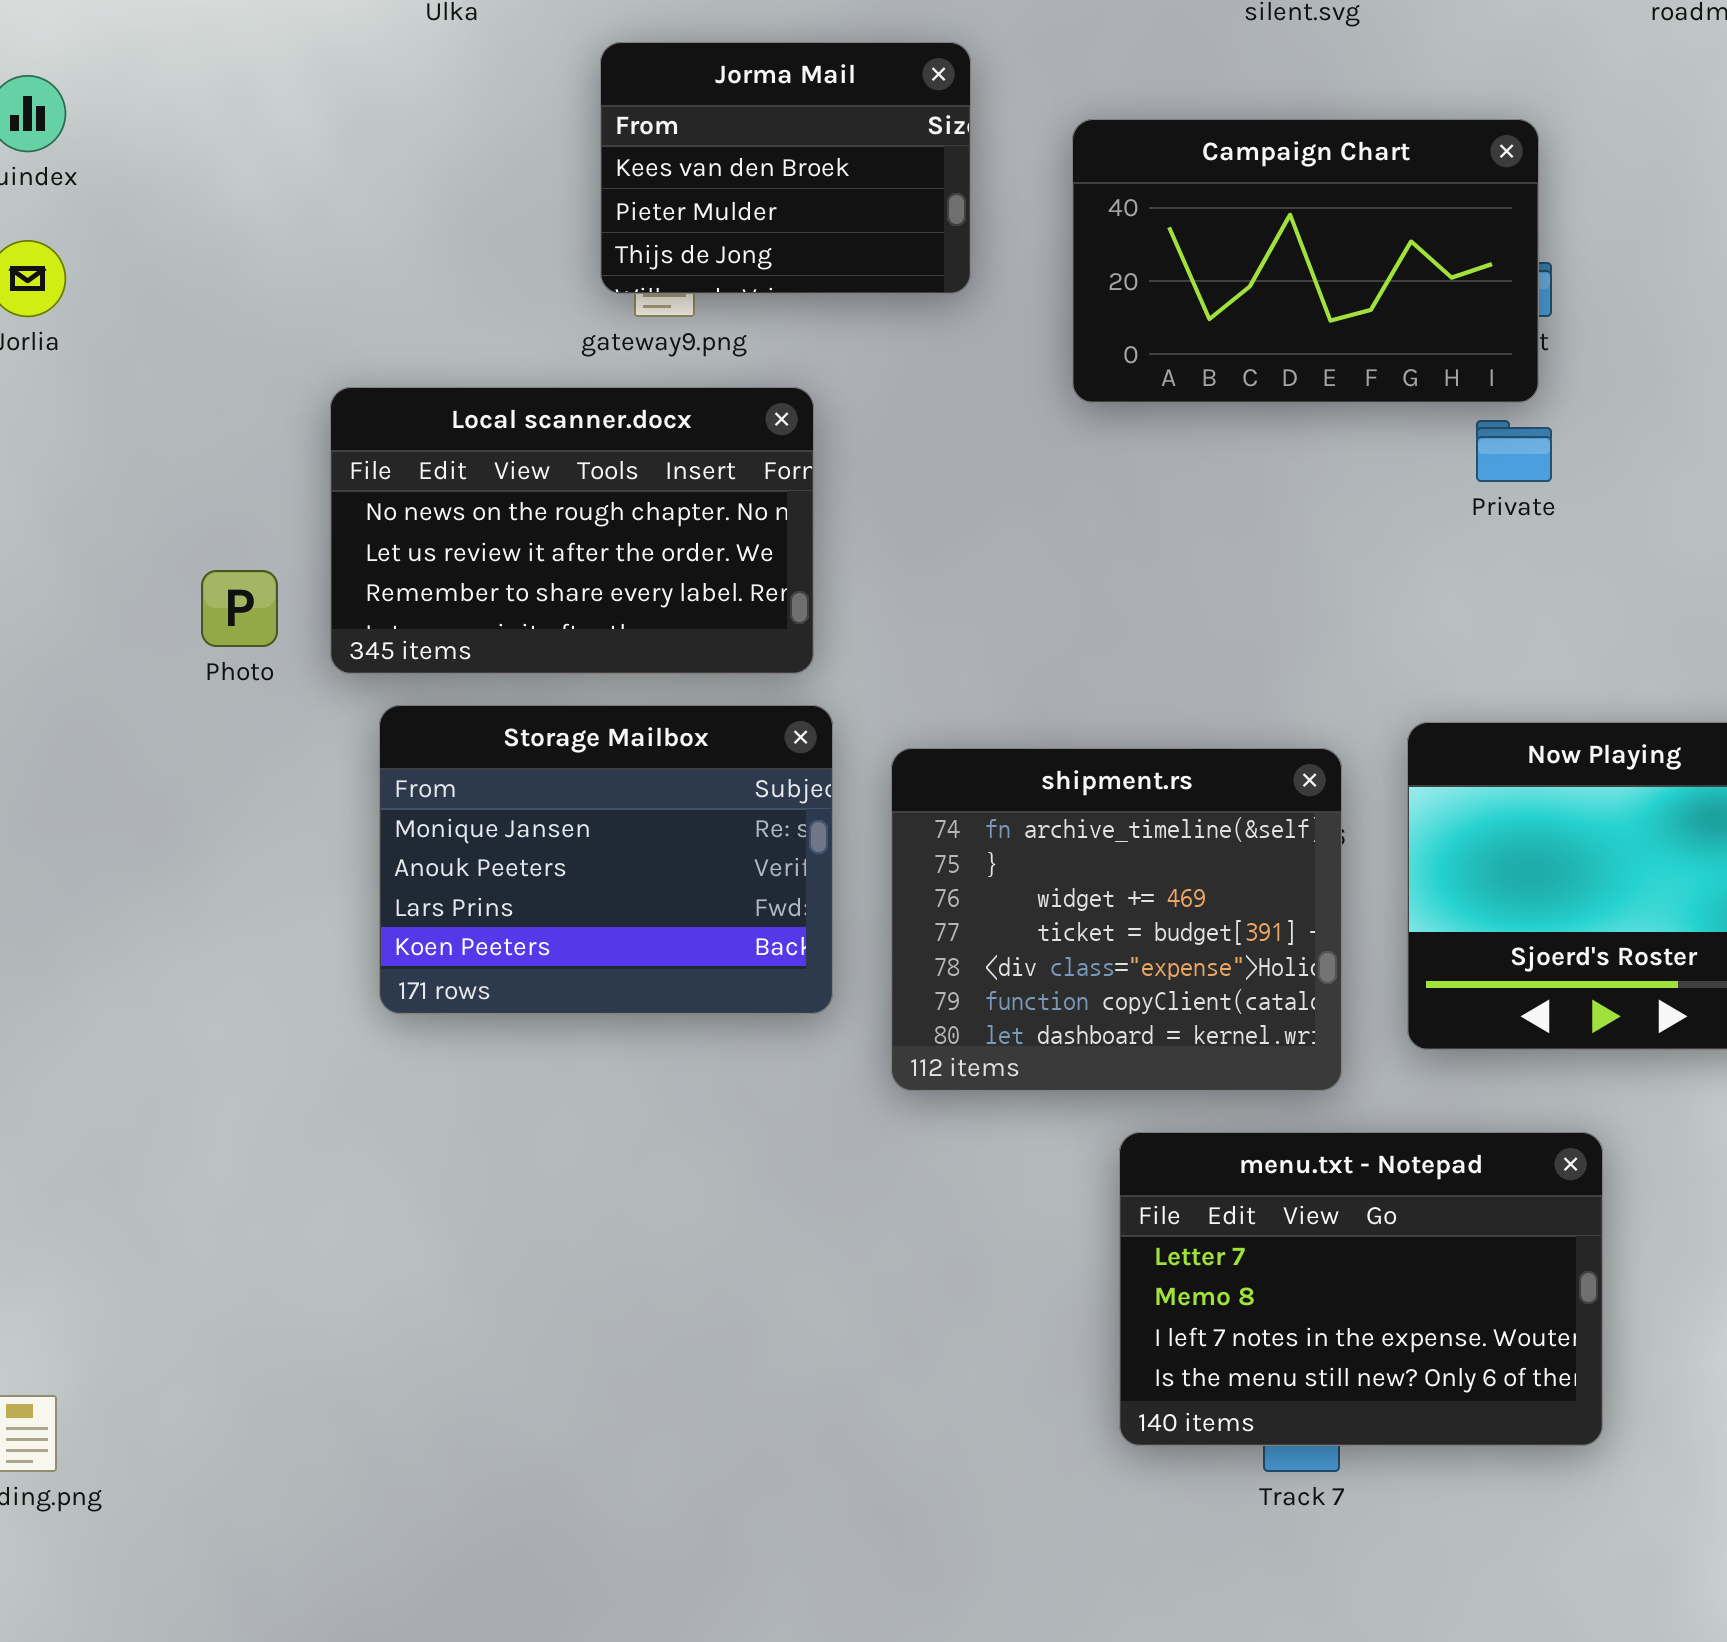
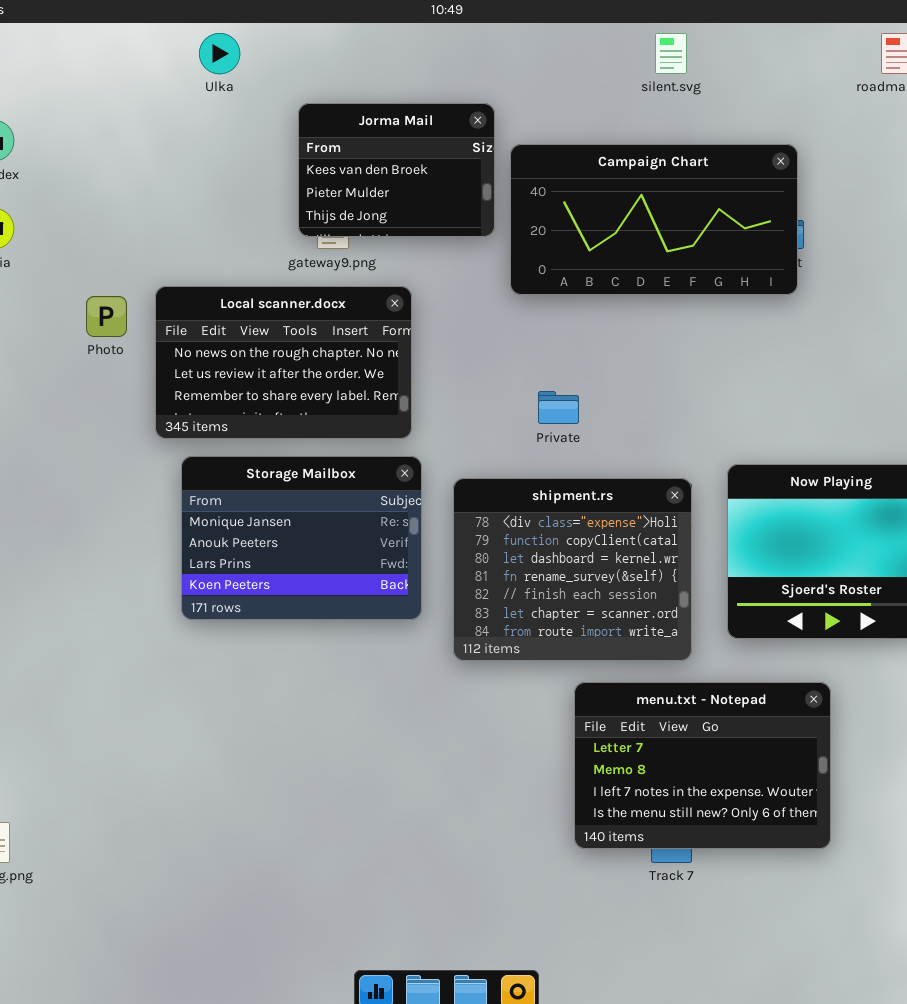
Campaign Chart: [1072,119,1539,403] -> [510,144,798,295], resized
Private: [1476,420,1552,482] -> [538,391,579,424], moved
Photo: [201,570,278,647] -> [86,296,127,337], moved
shipment.rs: [891,748,1342,1091] -> [453,478,692,661], scrolled down 4 rows

